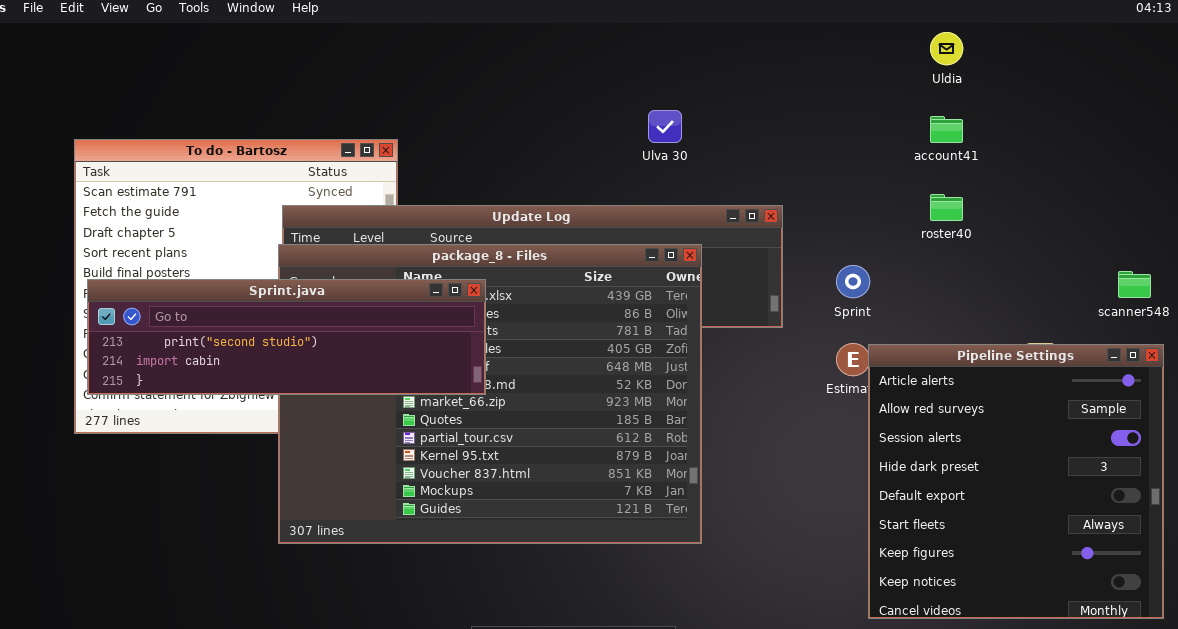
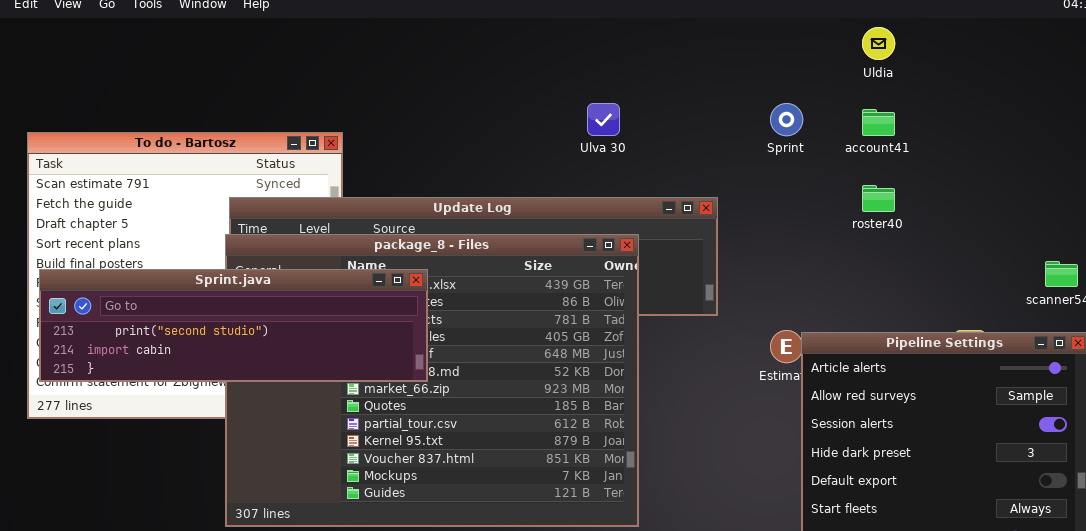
Sprint: [836,265,870,298] -> [770,103,803,136], moved

